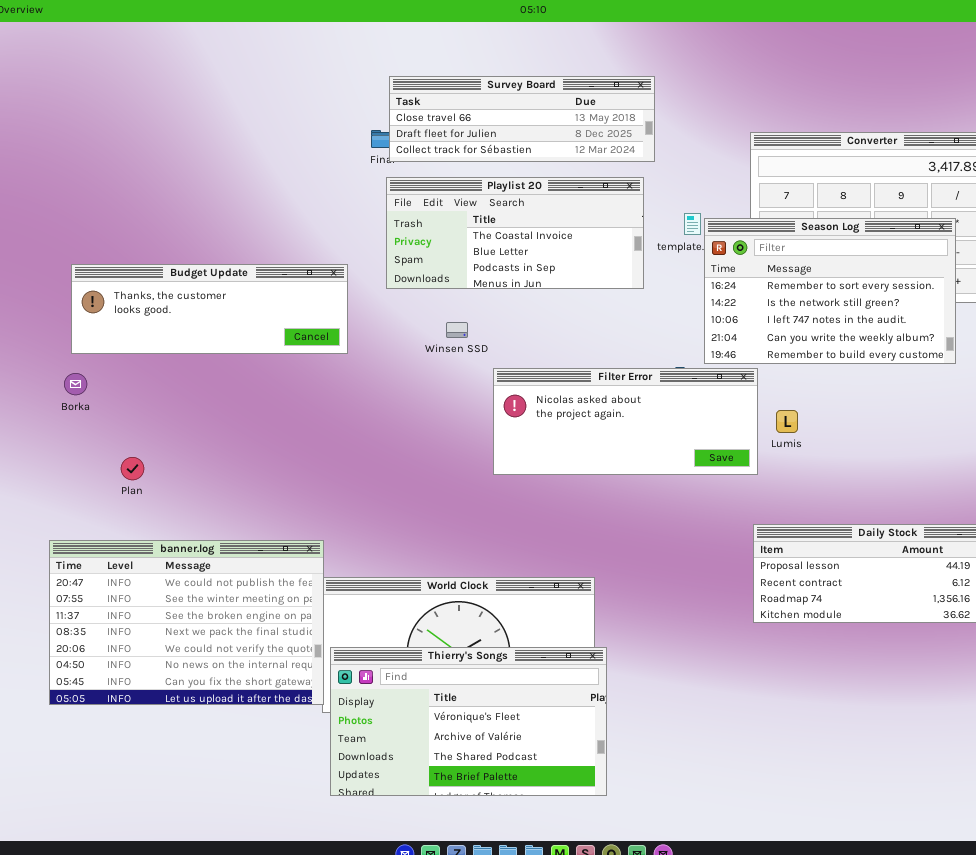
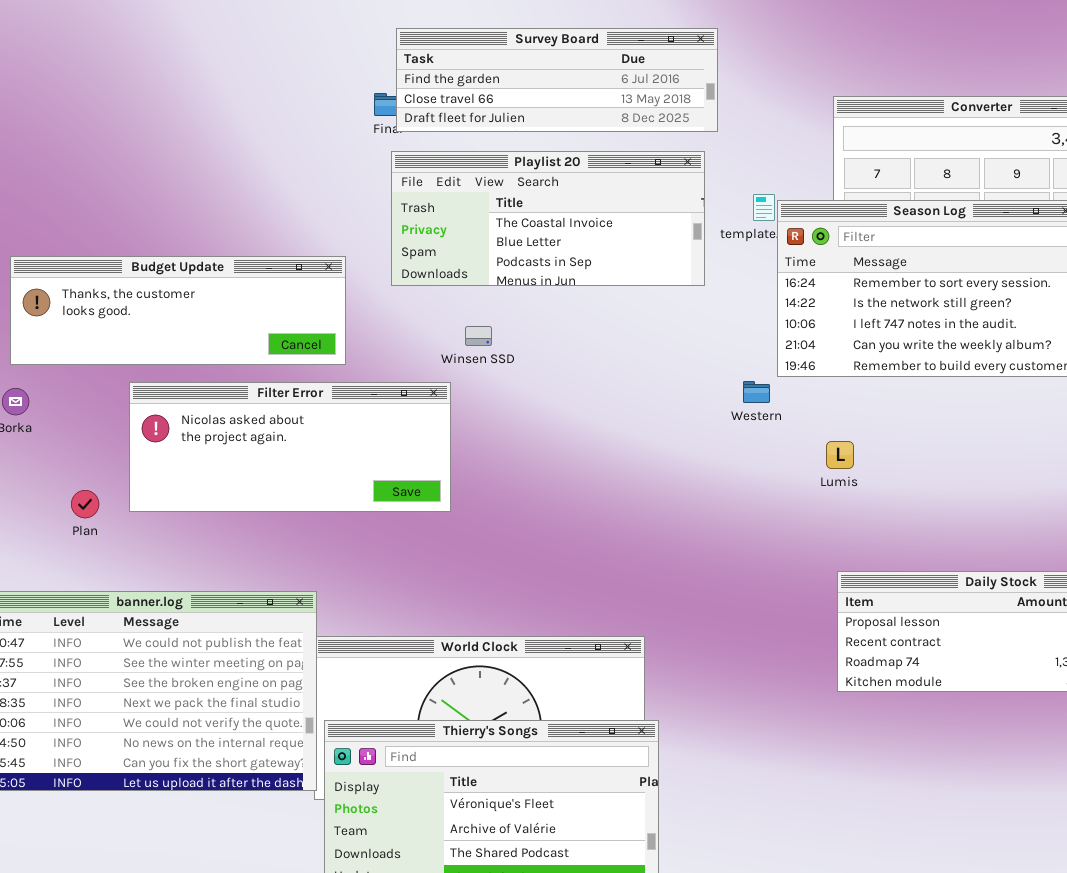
Survey Board: [389,76,655,162] -> [396,28,718,132], scrolled up 1 row
Filter Error: [493,368,758,475] -> [129,382,451,512], moved
Lumis: [776,410,798,433] -> [826,441,854,469], moved

